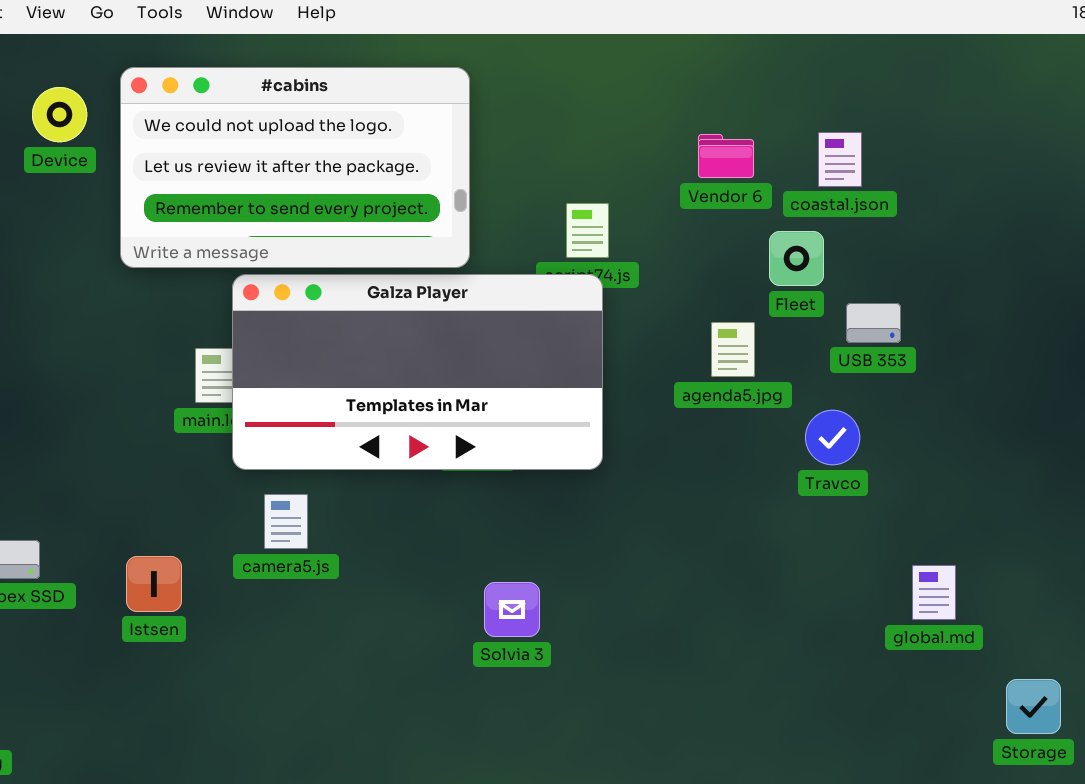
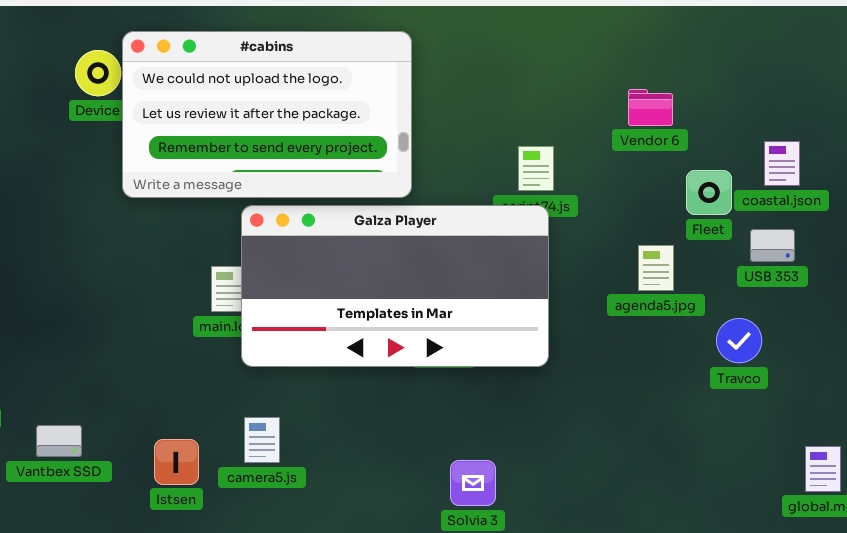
#cabins: [120,67,470,268] -> [122,31,412,198], moved
coastal.json: [818,132,862,187] -> [764,141,800,186], moved
camera5.js: [264,494,308,549] -> [244,417,280,463], moved

